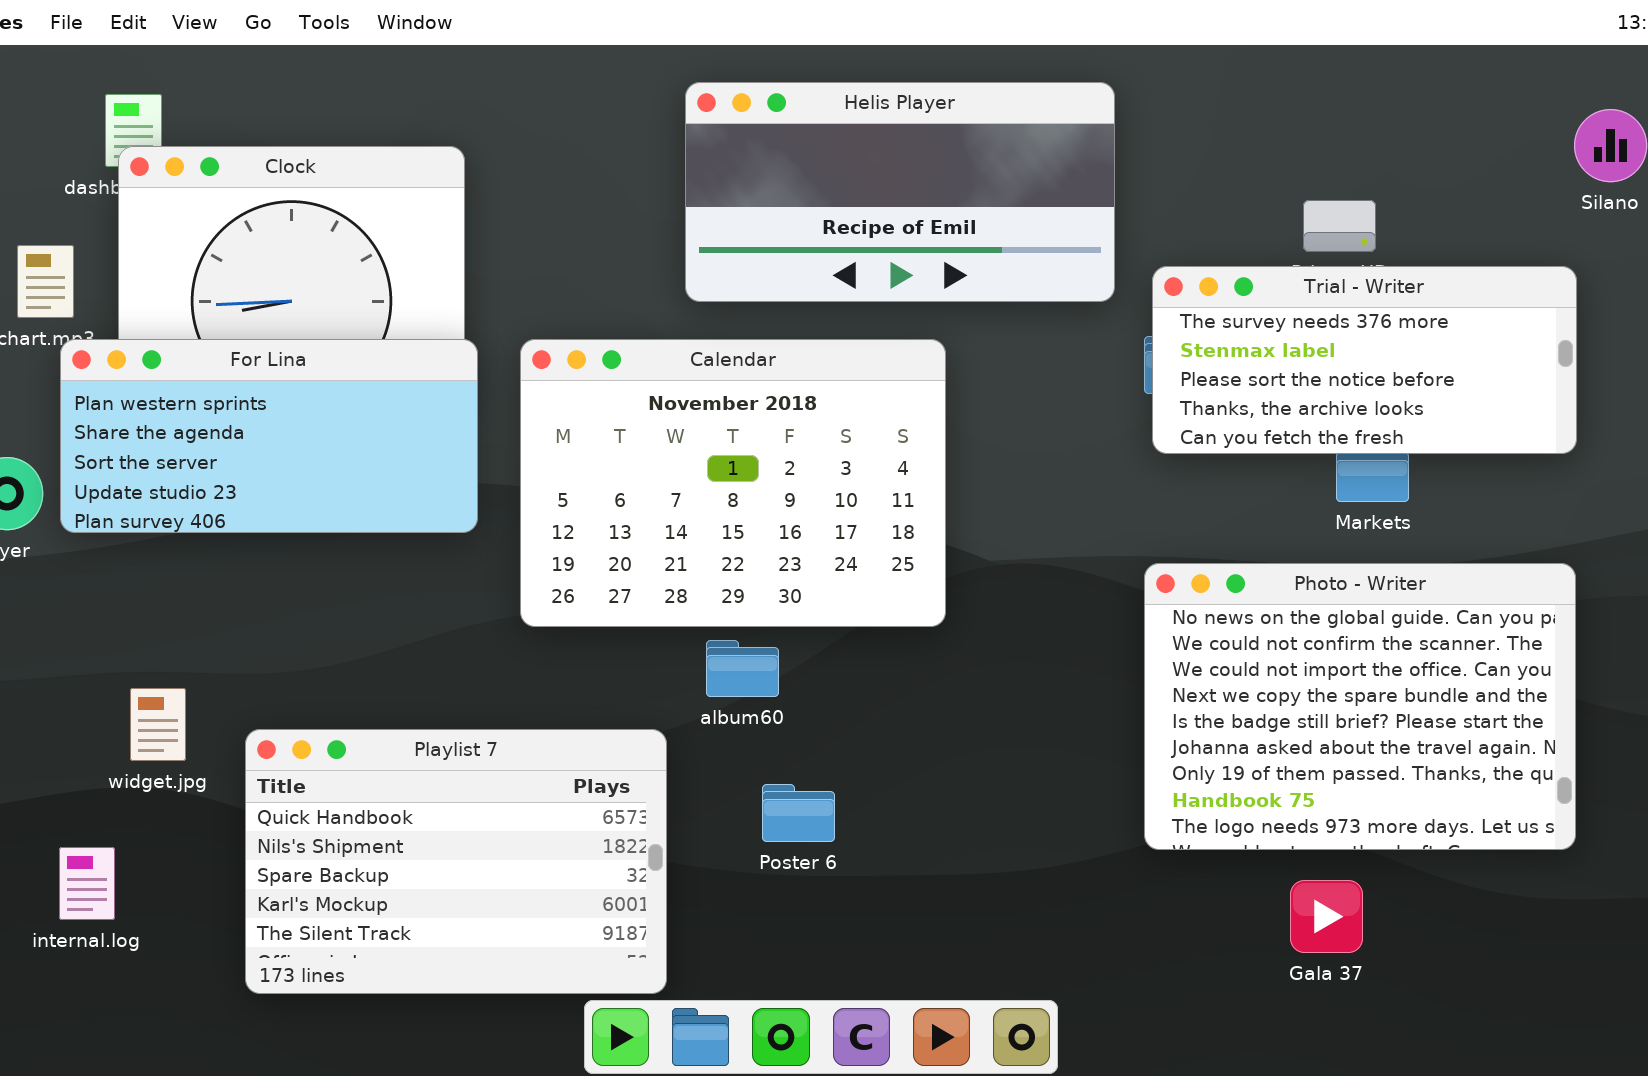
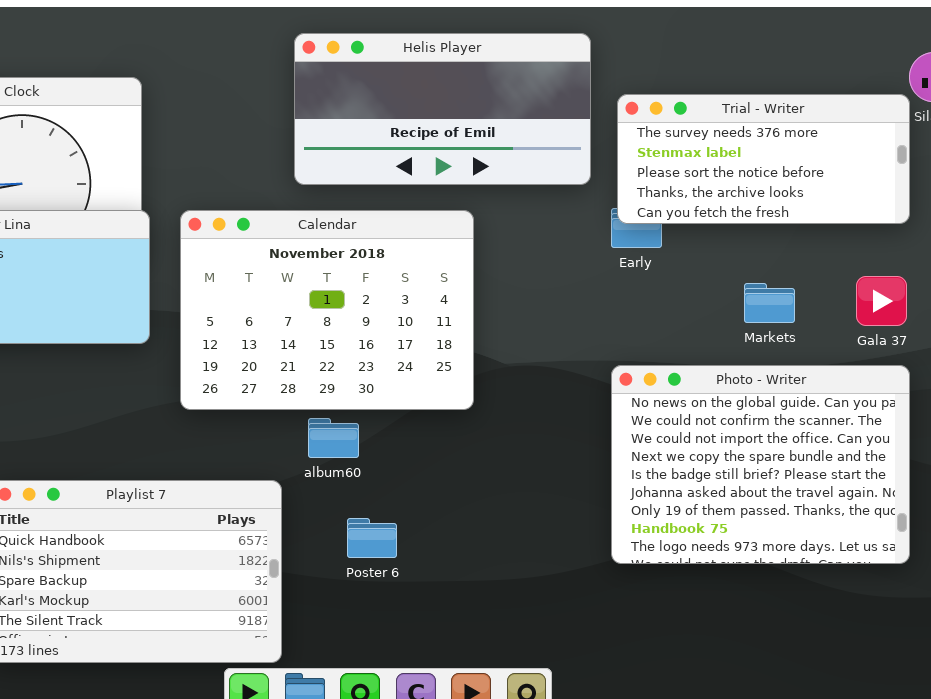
Trial - Writer: [1152,266,1577,454] -> [617,94,910,224], moved
Gala 37: [1290,880,1363,953] -> [856,276,907,326], moved

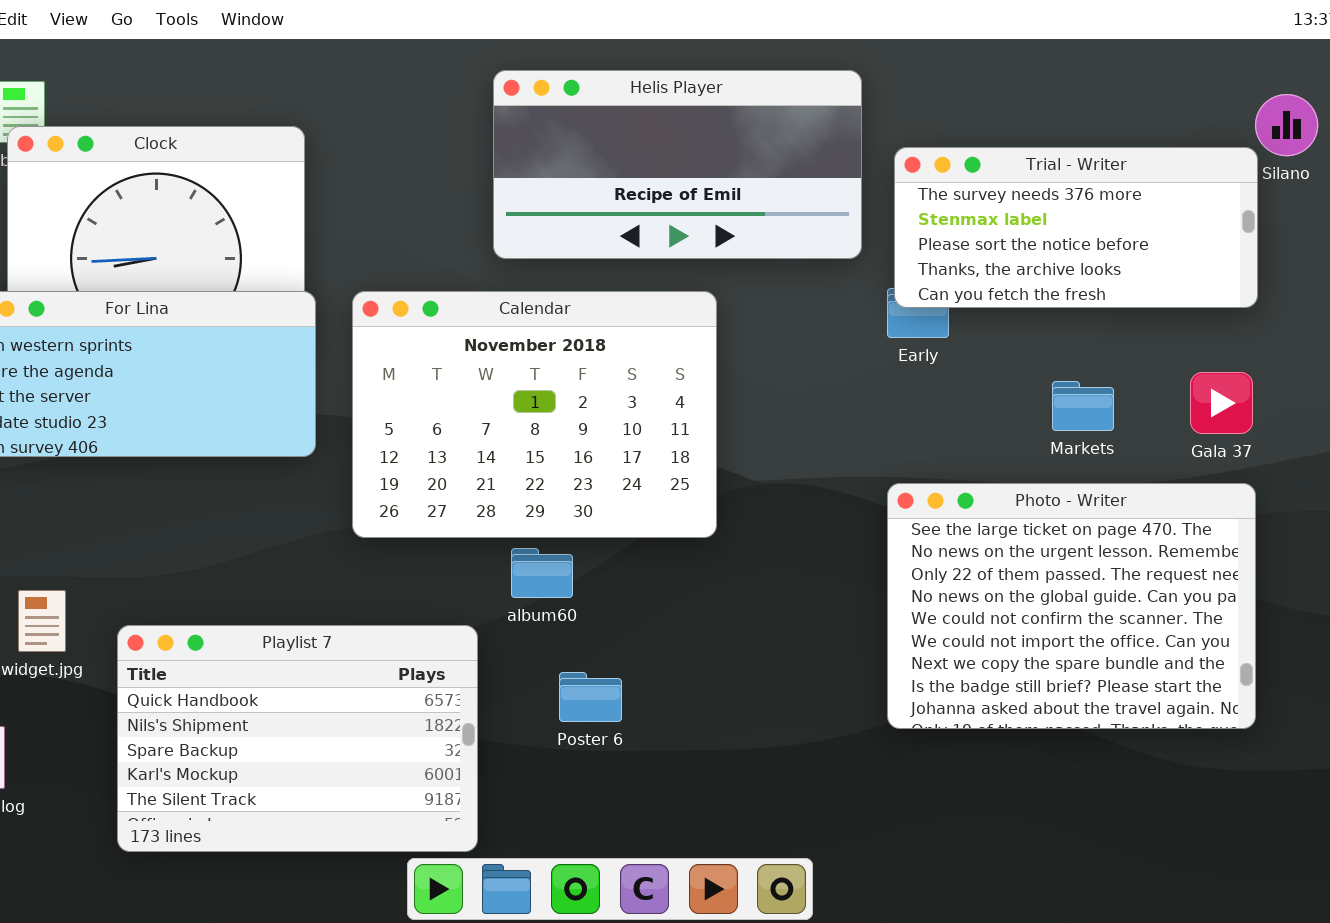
Photo - Writer: [611,365,910,564] -> [887,483,1256,729], scrolled up 3 rows

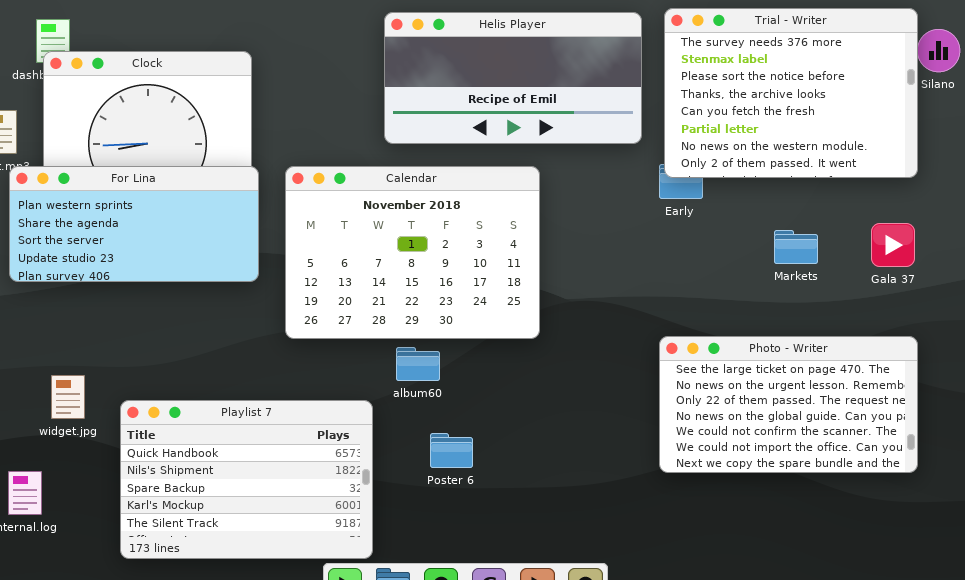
Trial - Writer: [894,147,1258,308] -> [664,8,918,178], resized
Photo - Writer: [887,483,1256,729] -> [659,336,918,473], resized

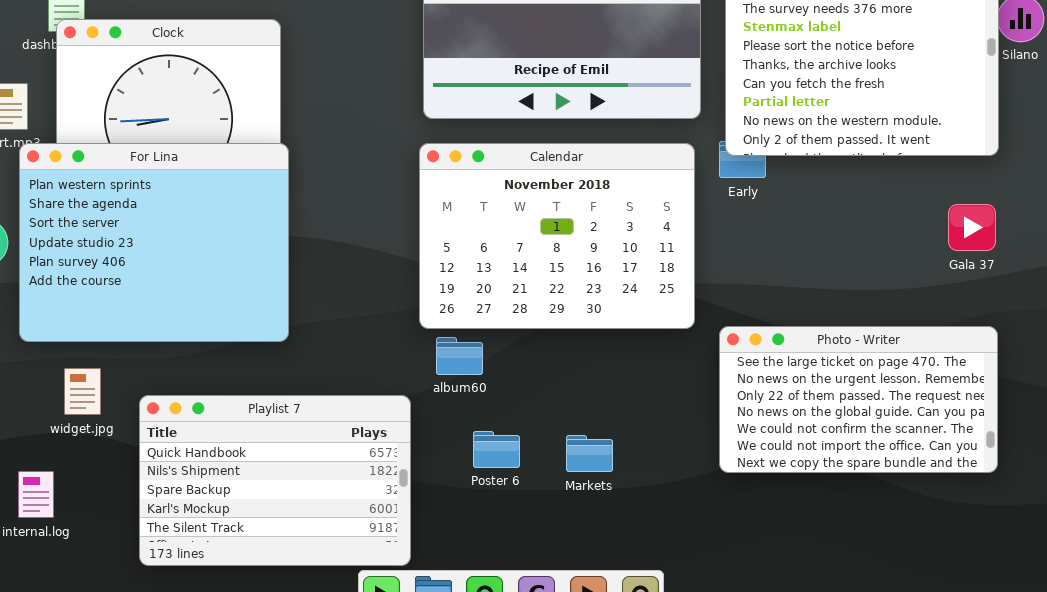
For Lina: [9,166,259,282] -> [19,143,289,342], resized
Calendar: [285,166,540,339] -> [419,143,695,329], moved
Markets: [774,230,818,264] -> [566,435,613,472], moved

